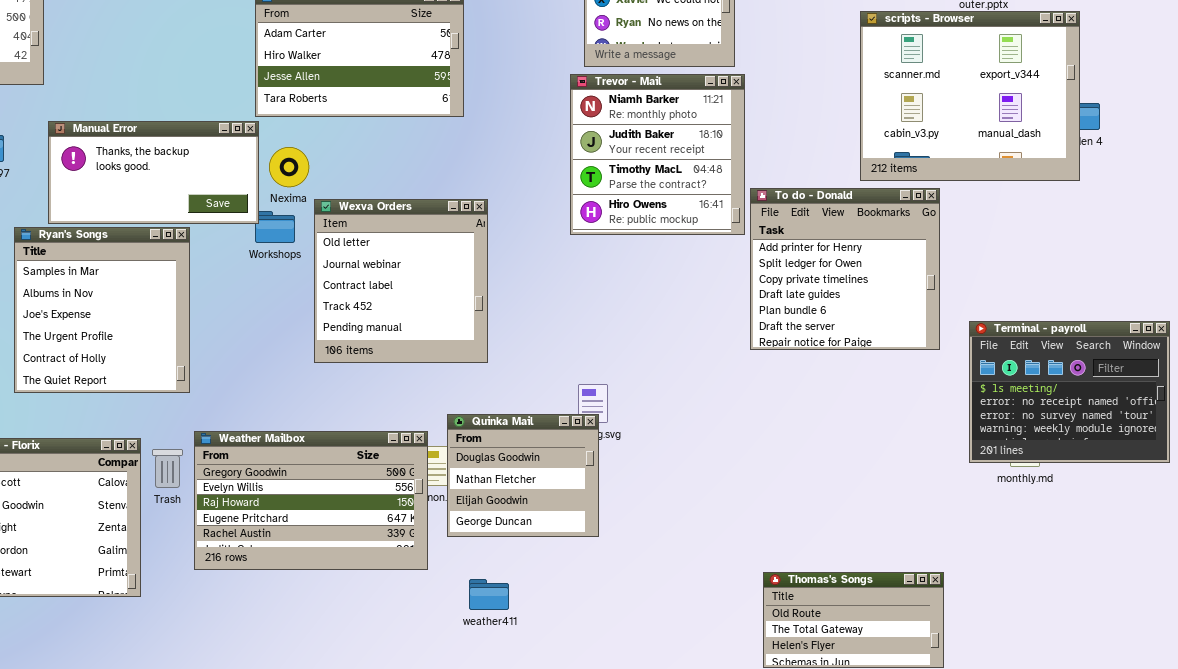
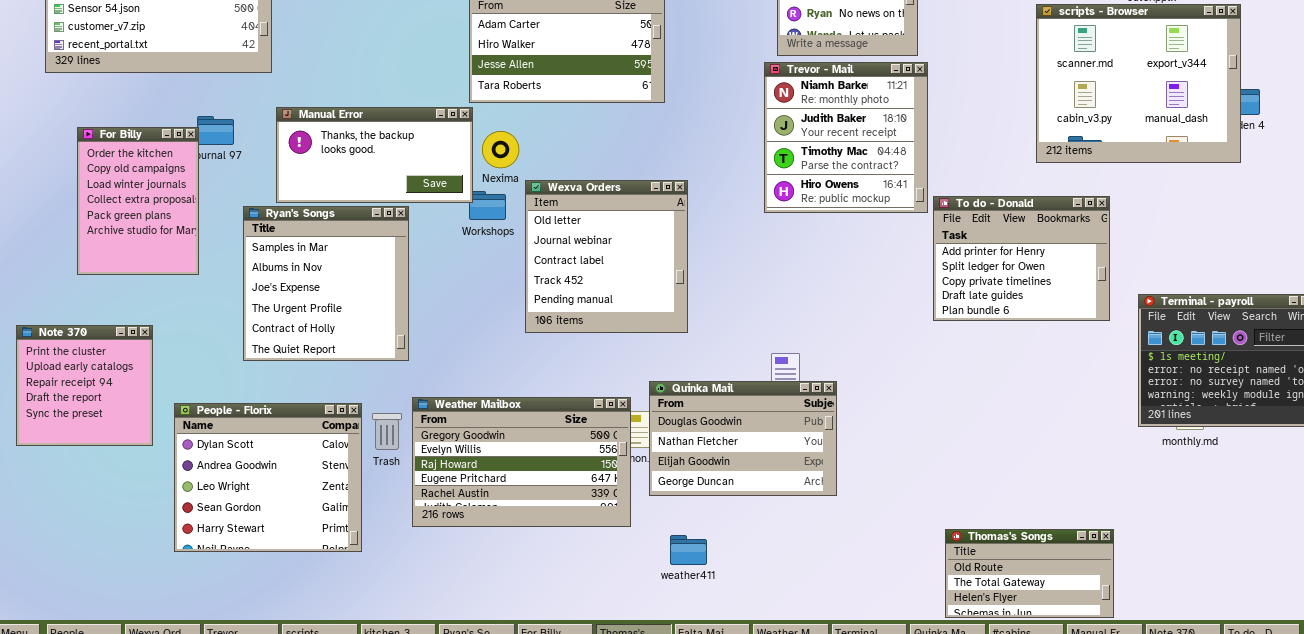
To do - Donald: [750,188,940,350] -> [933,196,1110,321], resized
Quinka Mail: [447,414,599,537] -> [649,381,837,496], resized

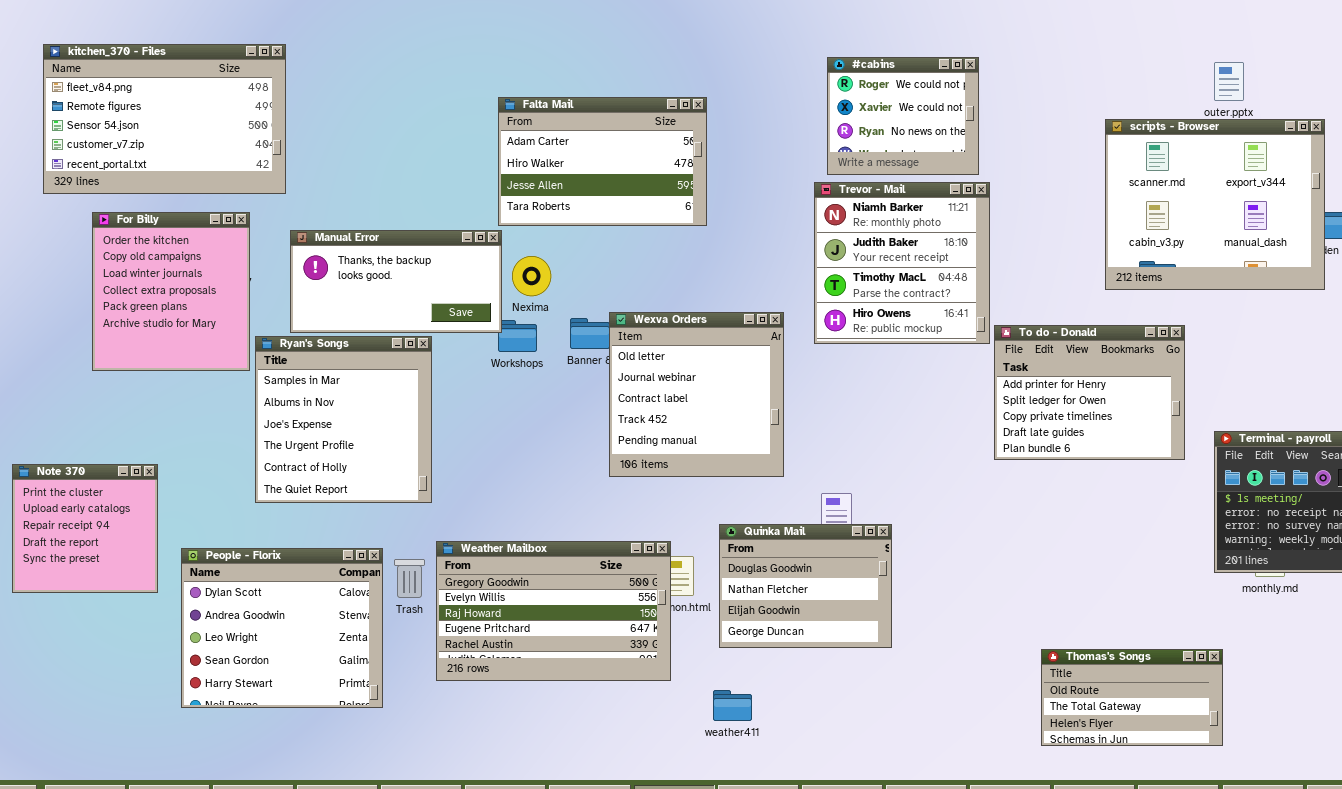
For Billy: [77,127,199,275] -> [92,212,250,371], moved, resized
Wexva Orders: [525,180,688,333] -> [609,312,784,477], moved
Quinka Mail: [649,381,837,496] -> [719,524,892,648], resized
Thomas's Songs: [945,529,1114,618] -> [1041,649,1223,746], moved

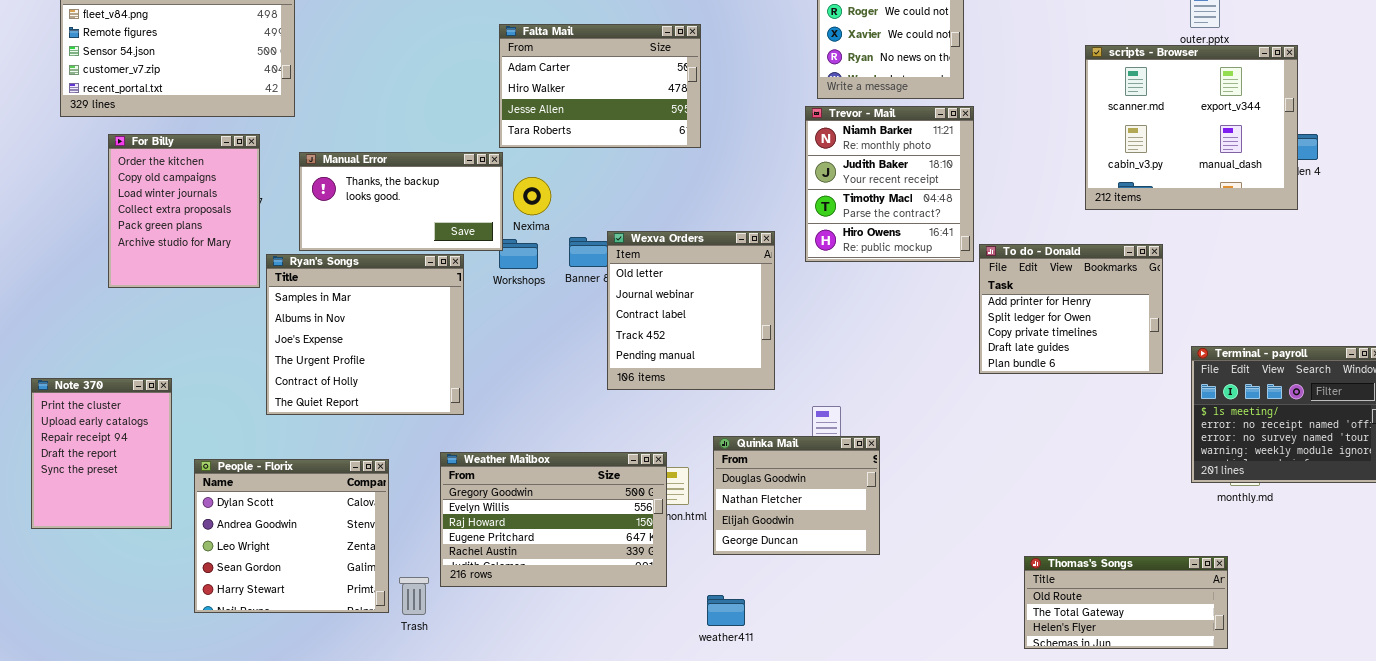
Ryan's Songs: [255,336,432,503] -> [266,254,464,415], resized
Note 370: [12,464,158,593] -> [31,378,172,529], resized
Trash: [394,559,425,598] -> [399,577,429,615], moved
Thomas's Songs: [1041,649,1223,746] -> [1024,556,1228,649], resized

